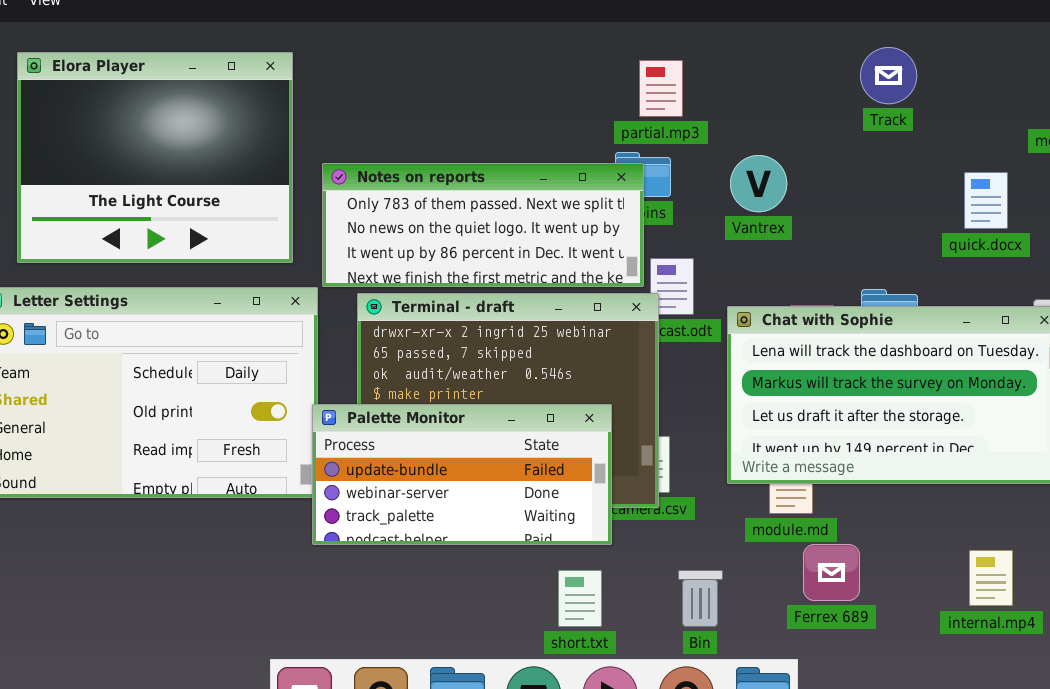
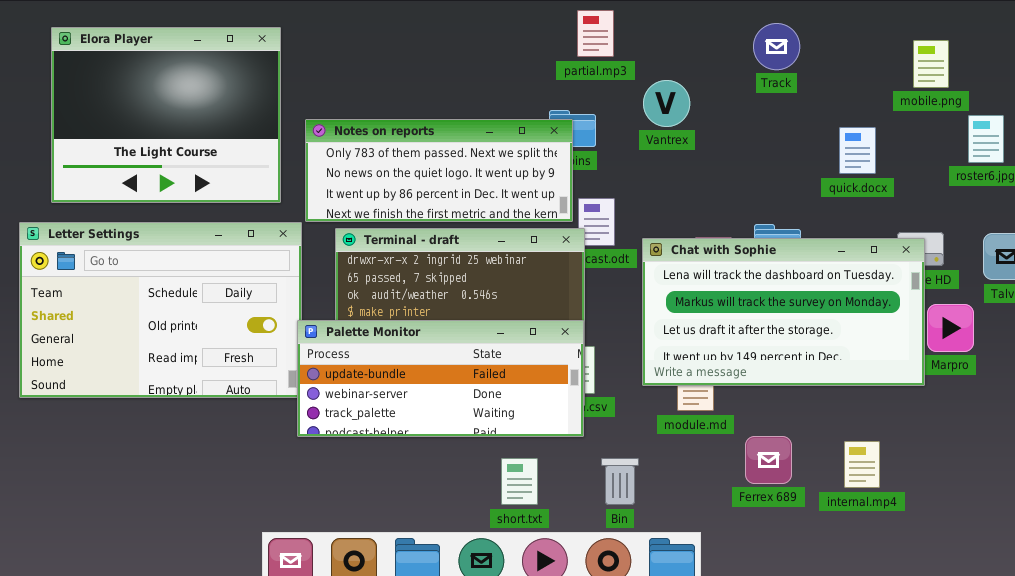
partial.mp3: [639,60,683,117] -> [577,10,614,57], moved
Vantrex: [730,155,787,212] -> [643,80,690,127], moved
Palette Monitor: [312,404,612,545] -> [297,320,584,437], resized
Ferrex 689: [803,544,860,601] -> [745,436,792,484], moved

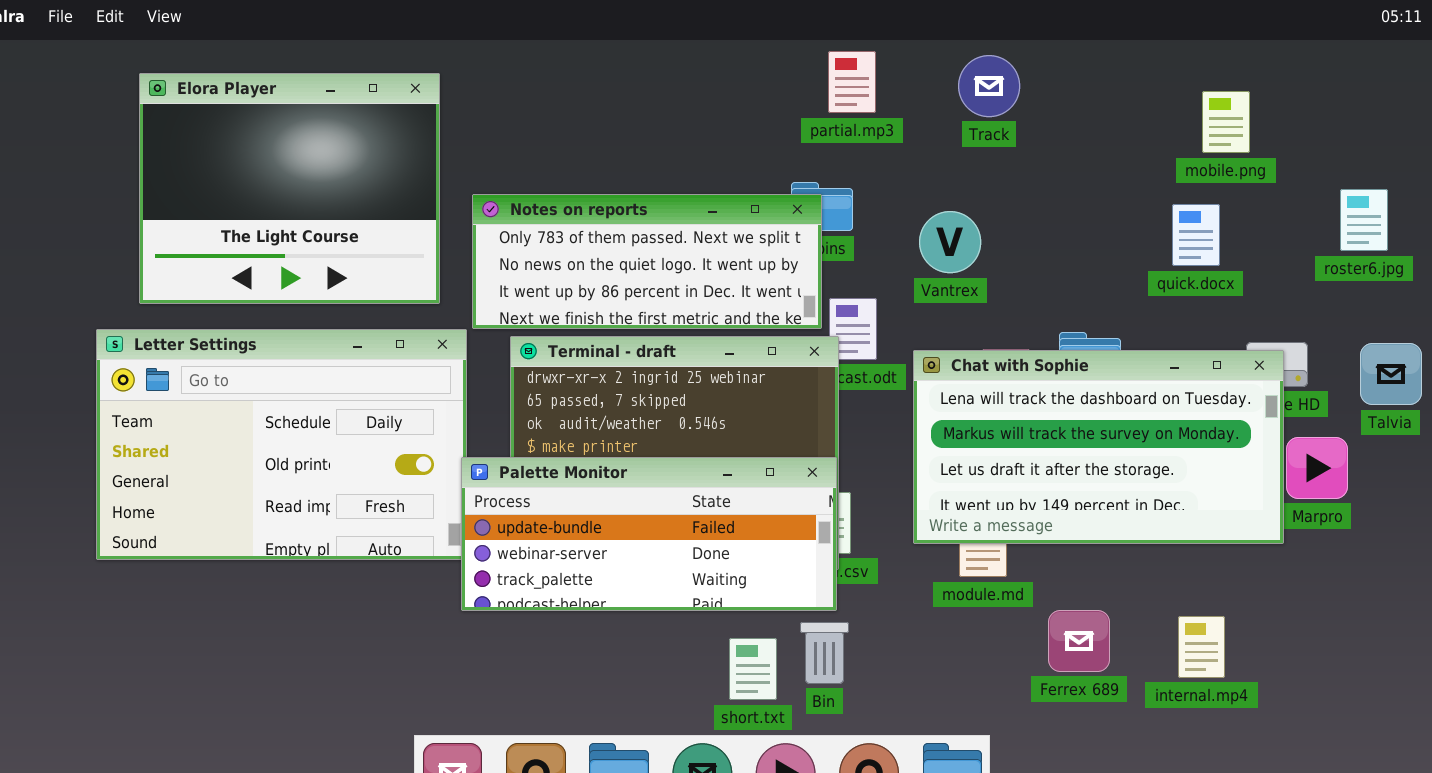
Track: [753,23,800,70] -> [958,55,1020,117], moved
mobile.png: [913,40,949,88] -> [1202,91,1250,153], moved
Vantrex: [643,80,690,127] -> [919,211,981,273], moved
Bin: [601,458,639,505] -> [800,622,849,684], moved

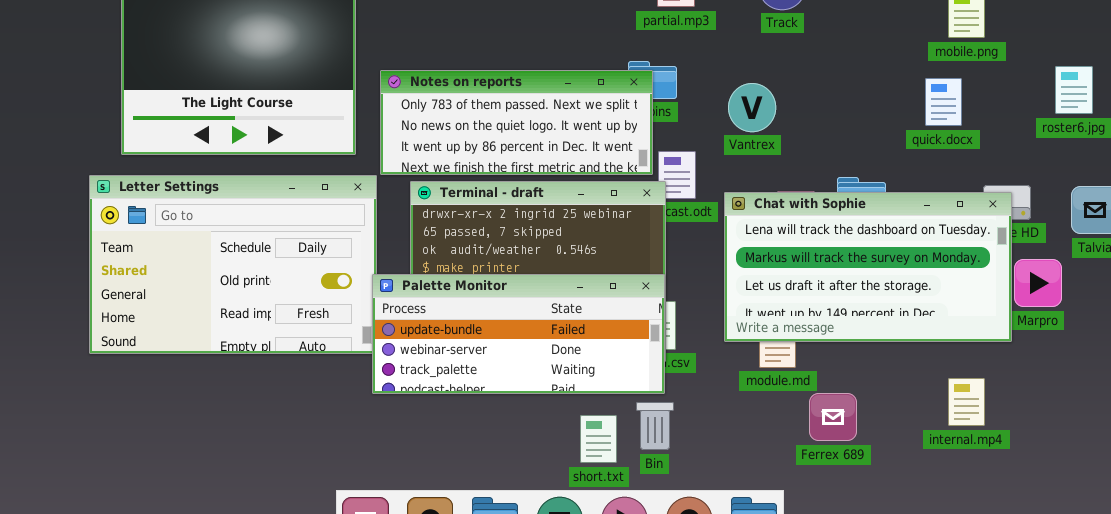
Ferrex 689: [1048,610,1110,672] -> [809,393,857,441], moved
internal.mp4: [1178,616,1225,678] -> [948,378,985,426], moved

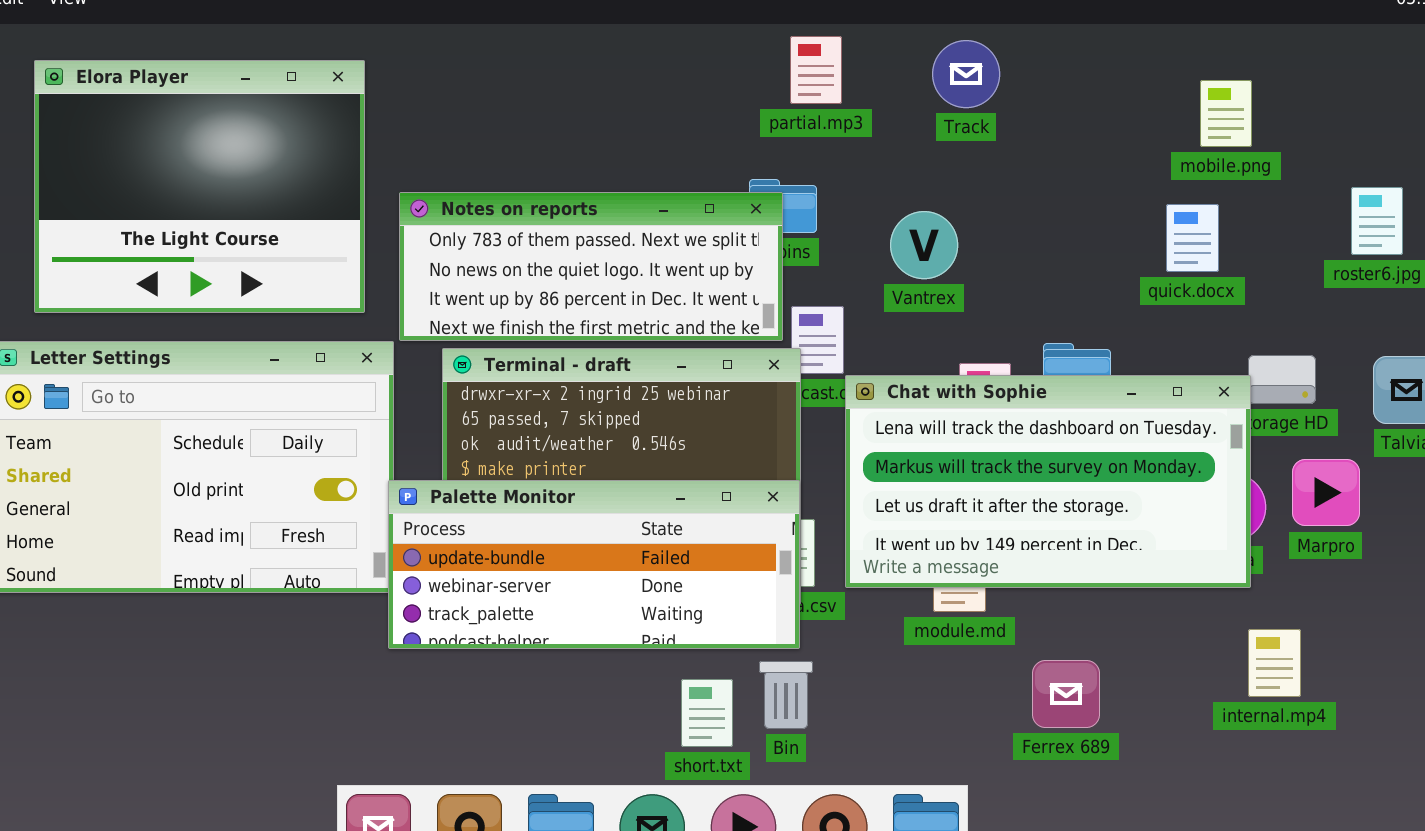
Chat with Sophie: [724,192,1012,342] -> [845,375,1251,588], moved
internal.mp4: [948,378,985,426] -> [1248,629,1301,697], moved
Ferrex 689: [809,393,857,441] -> [1032,660,1100,728], moved

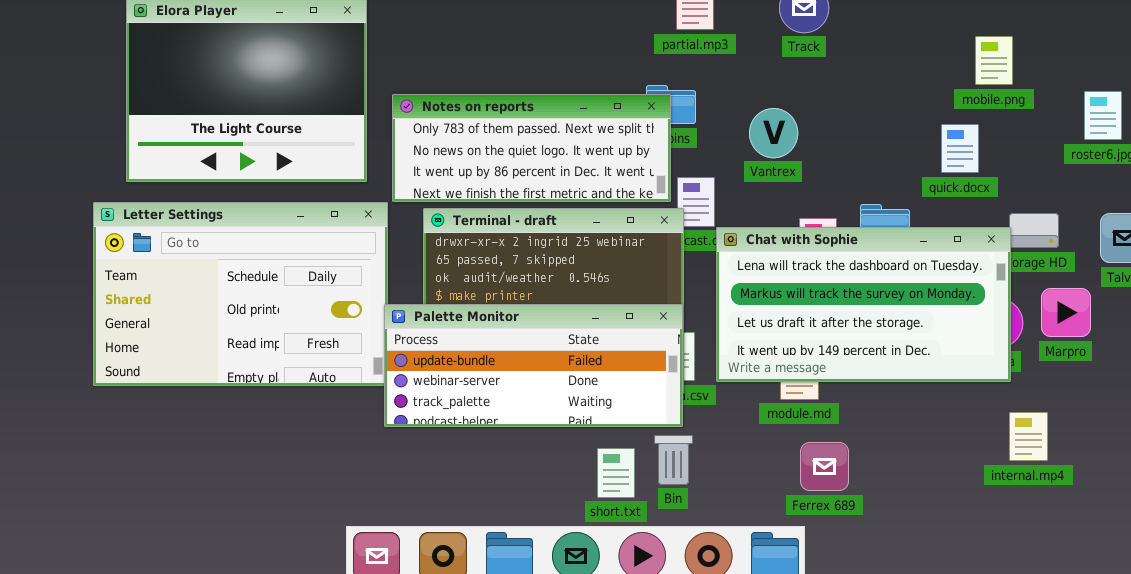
mobile.png: [1200,80,1252,147] -> [975,36,1013,85], moved
quick.docx: [1166,204,1219,272] -> [941,124,979,173], moved
Ferrex 689: [1032,660,1100,728] -> [800,442,849,491], moved

